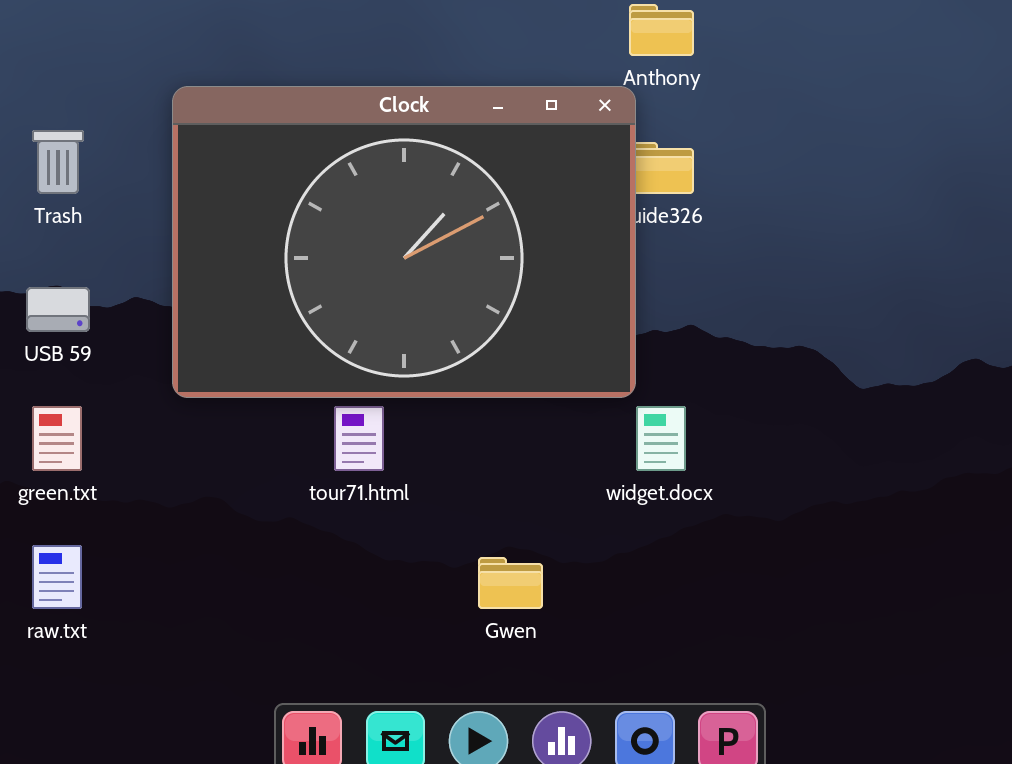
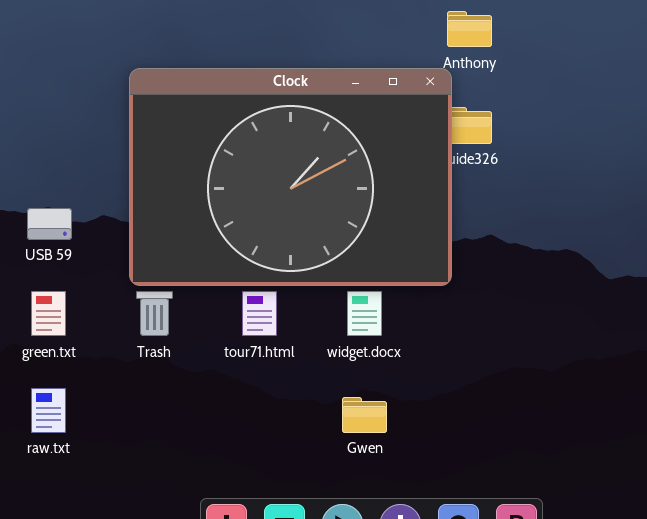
Trash: [32,130,84,194] -> [136,291,173,336], moved
widget.docx: [636,406,686,471] -> [347,291,382,336], moved

